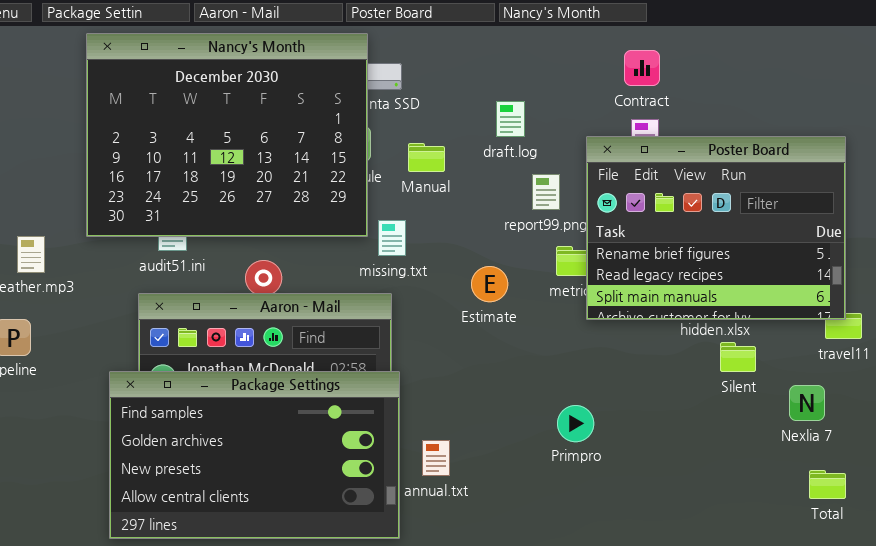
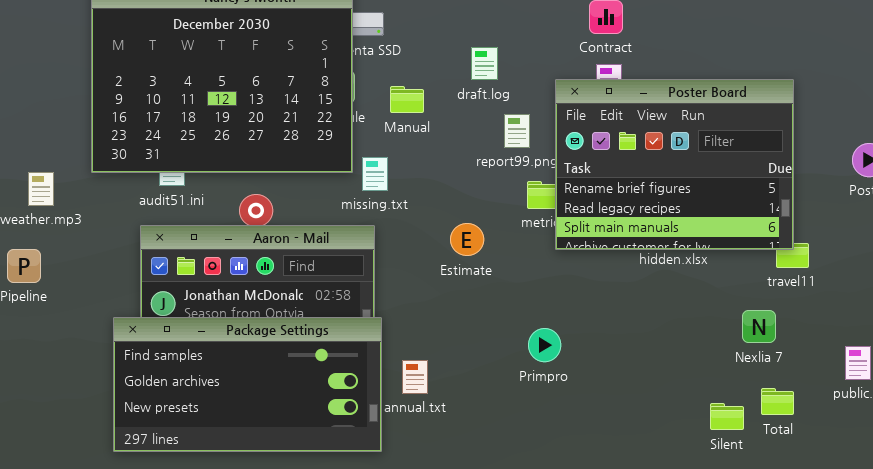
Estimate: [471,266,508,302] -> [450,223,484,256], moved
Silent: [720,342,756,372] -> [710,403,744,430], moved
Package Settings: [109,371,400,539] -> [113,317,382,452], resized

